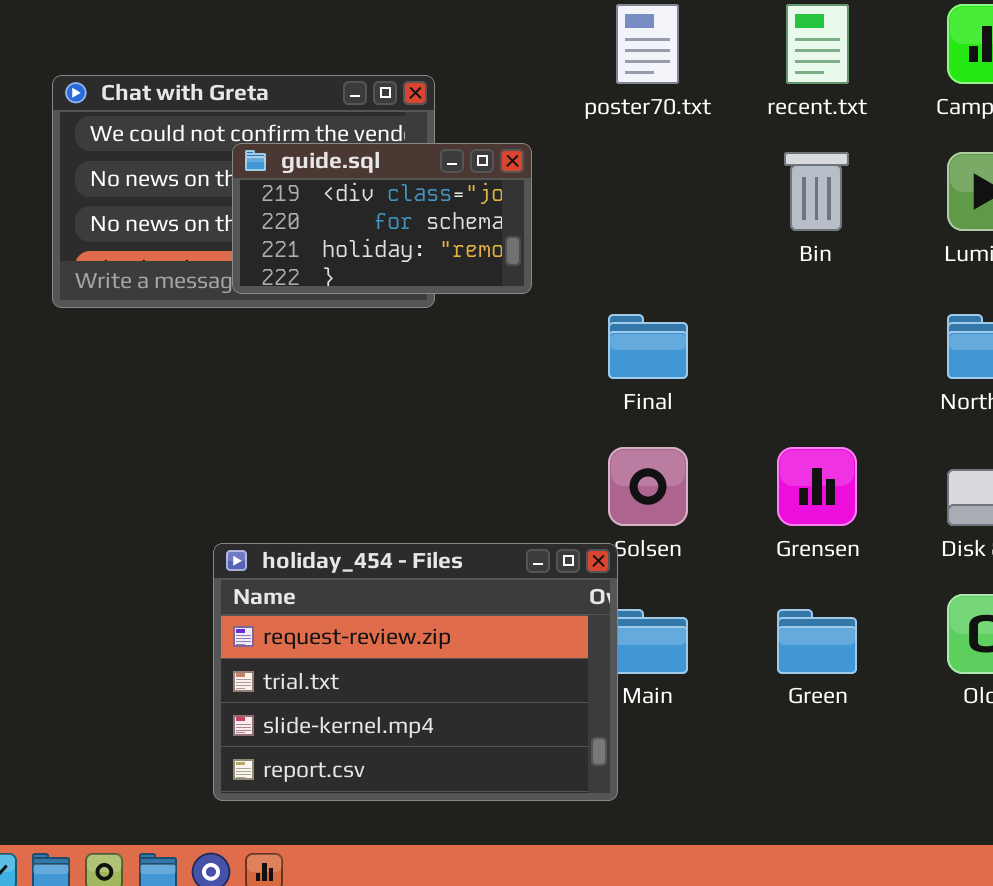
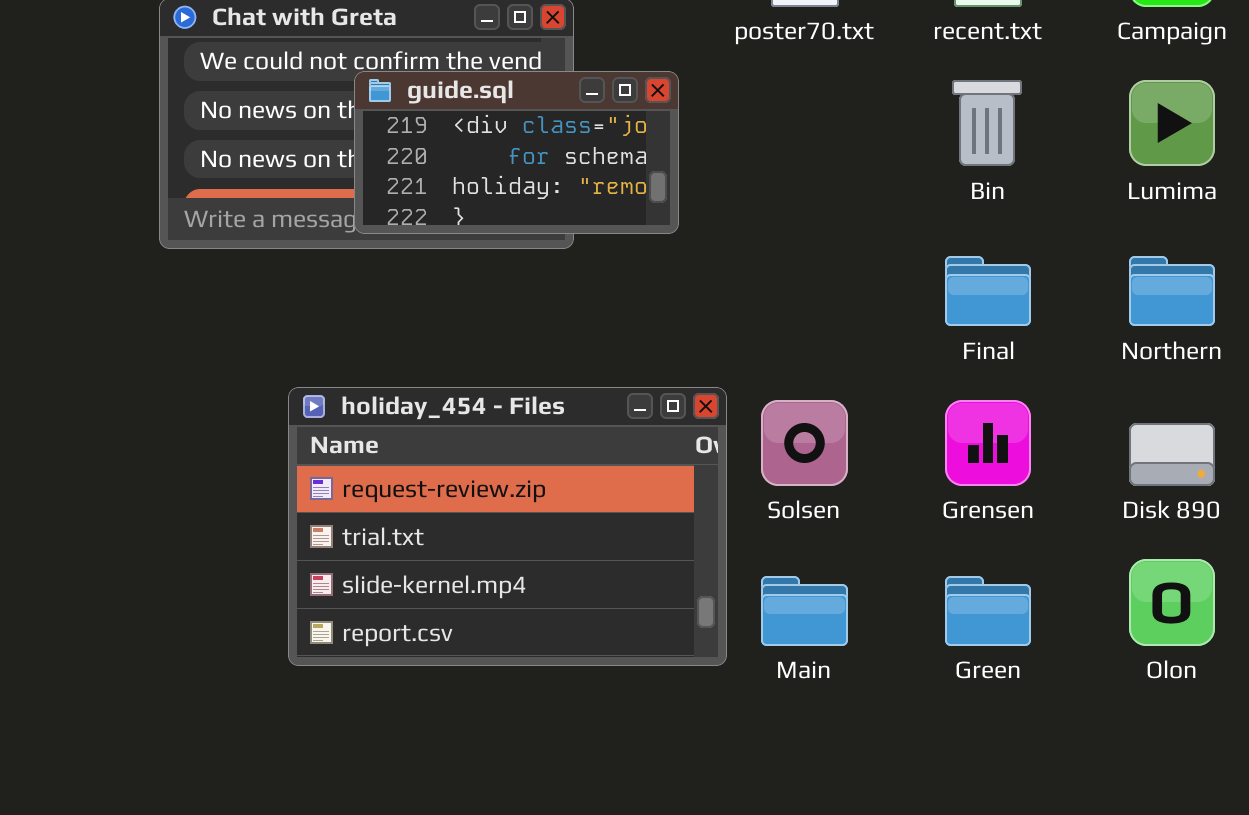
Final: [608,314,688,379] -> [945,256,1031,326], moved
holiday_454 - Files: [213,543,618,801] -> [288,387,727,666], moved

